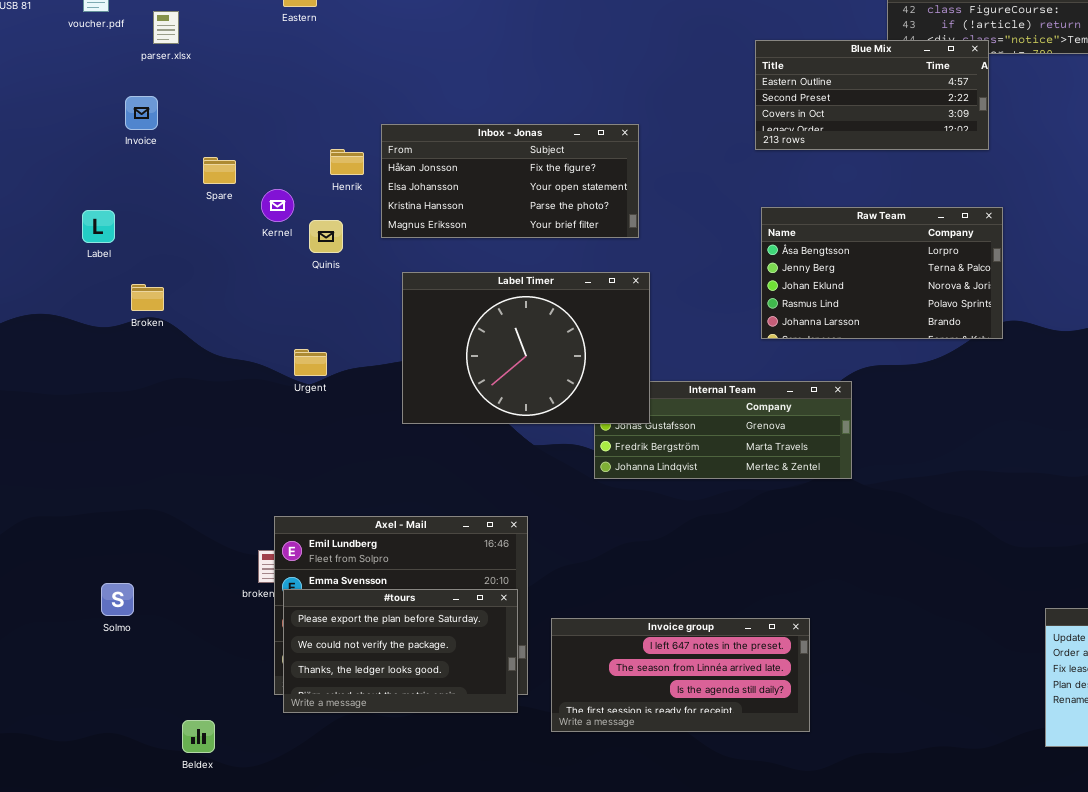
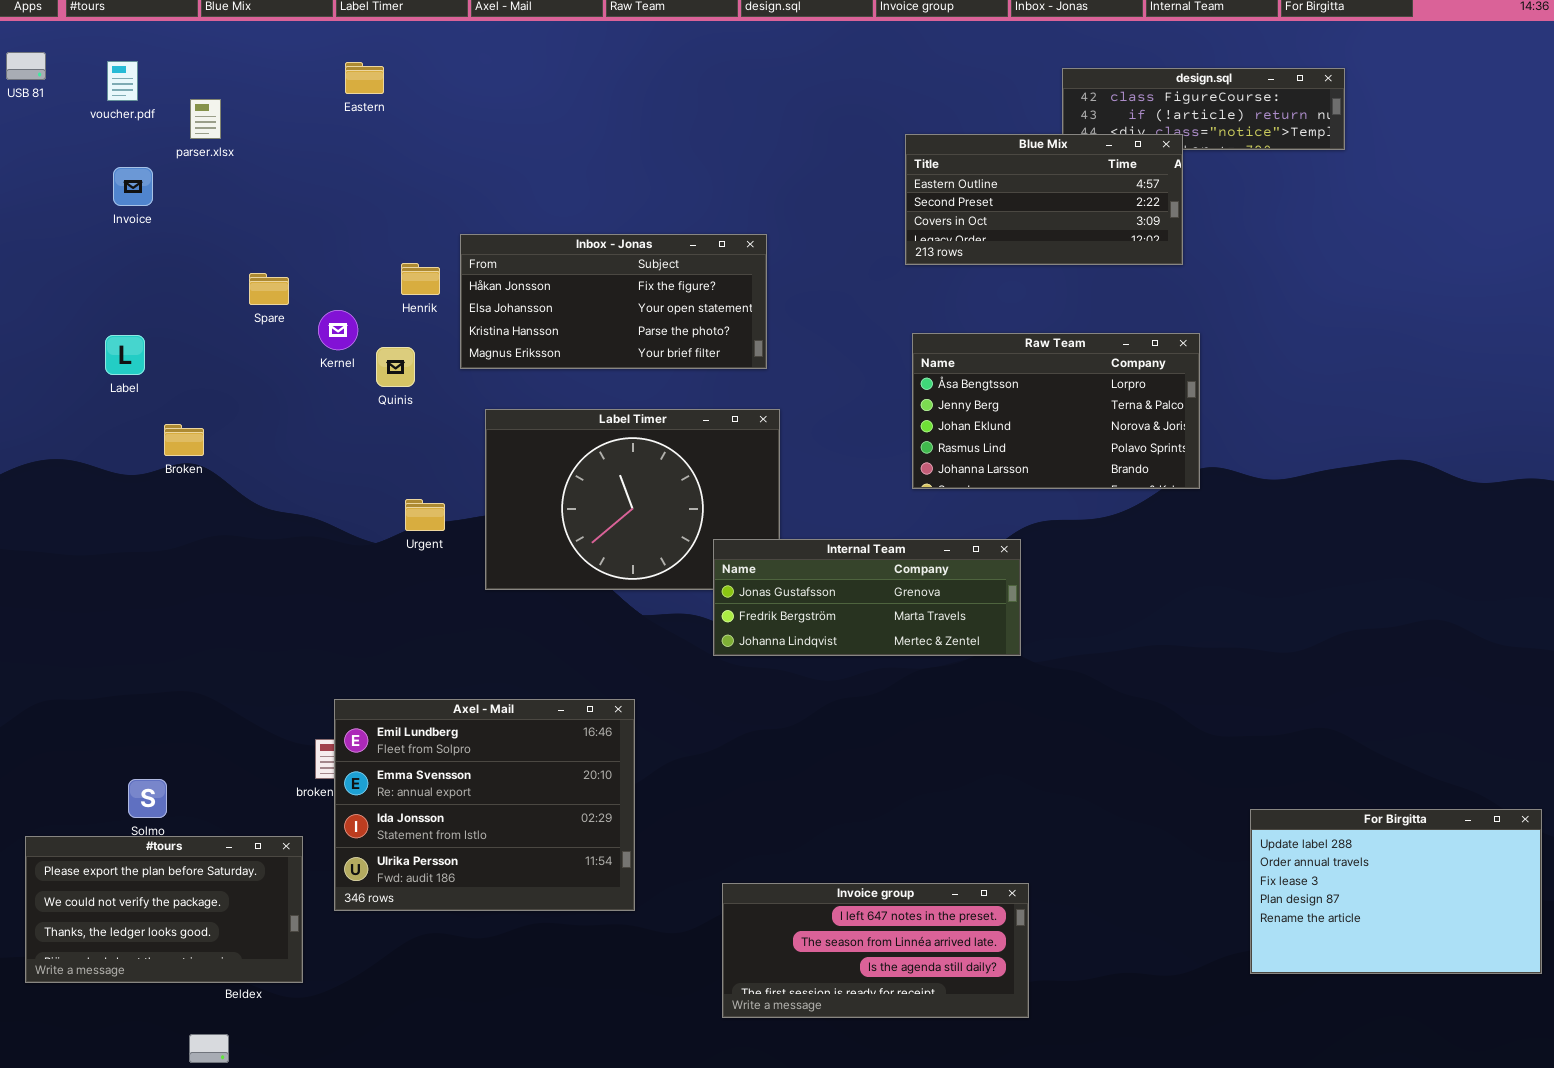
Invoice: [125,96,158,130] -> [113,167,153,206], moved
Urgent: [294,349,327,376] -> [405,499,445,531], moved
Internal Team: [594,381,852,479] -> [713,539,1021,656], raised
#tours: [283,589,518,713] -> [25,836,303,983], moved
Invoice group: [551,618,810,732] -> [722,883,1029,1018], moved

